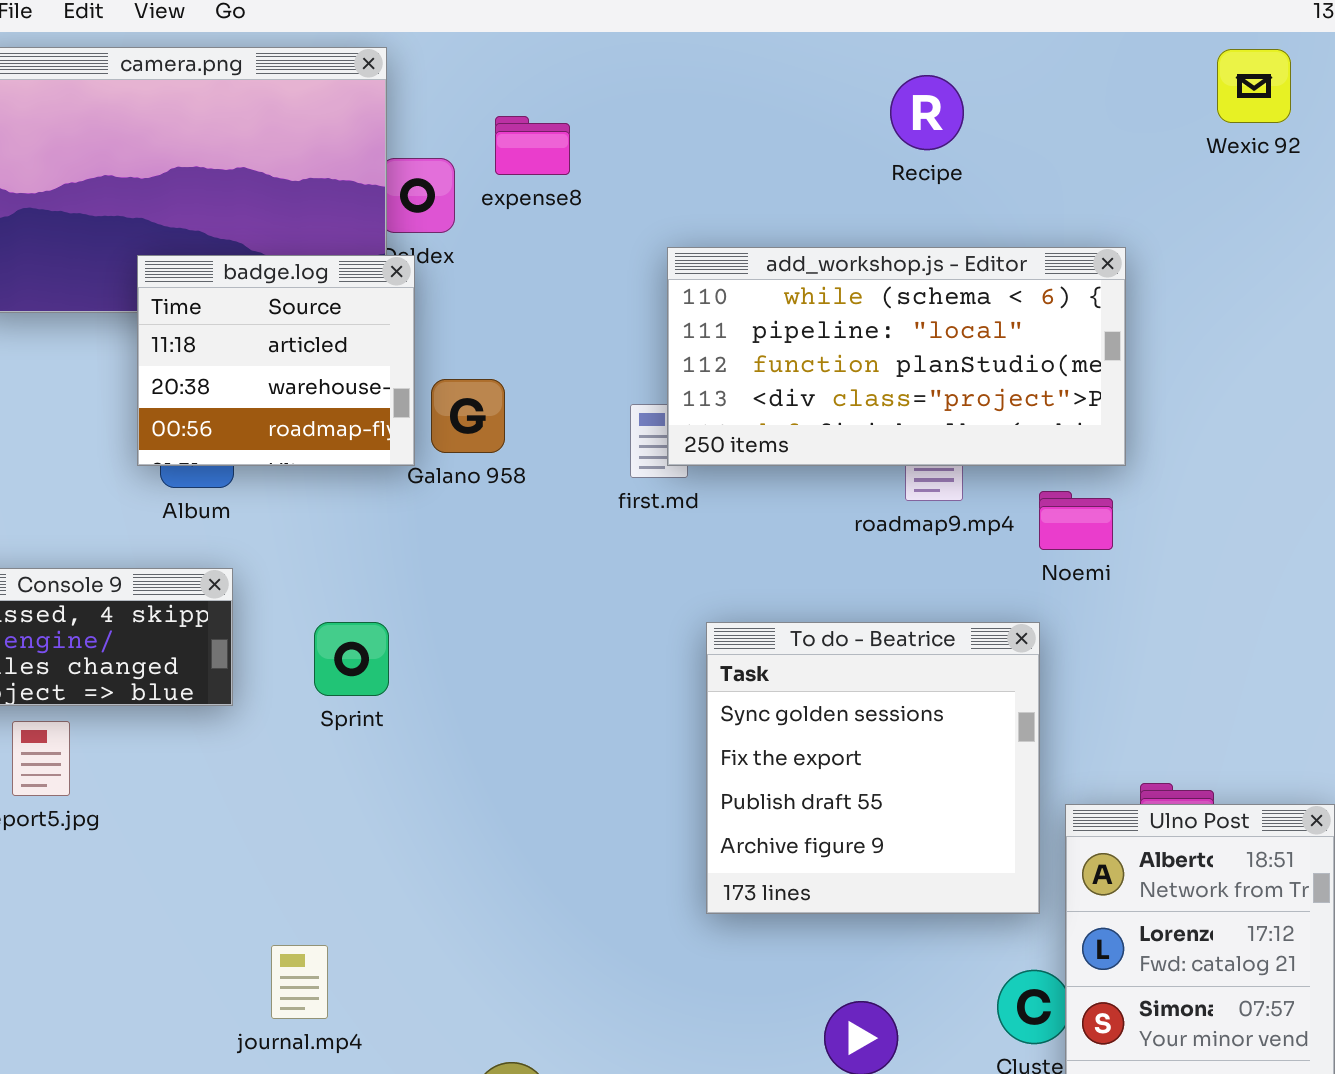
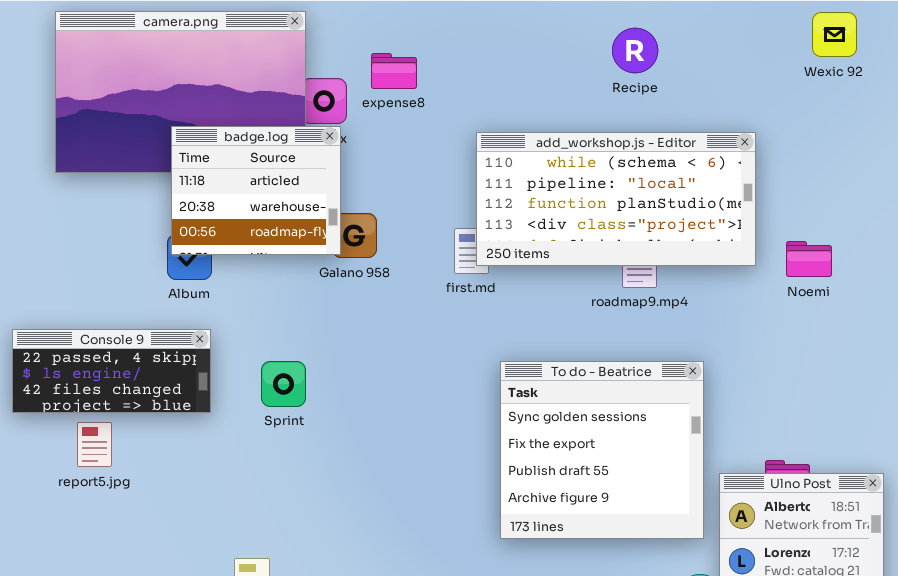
badge.log: [137,255,415,466] -> [171,126,341,255], moved
Noemi: [1039,491,1113,550] -> [786,241,832,277], moved

